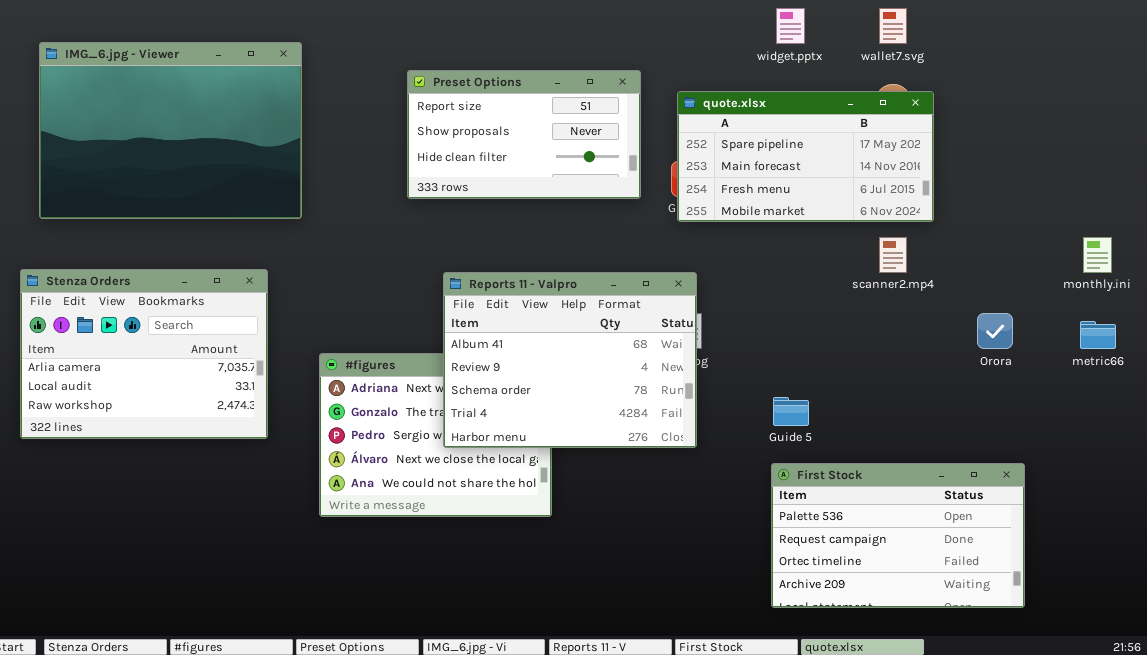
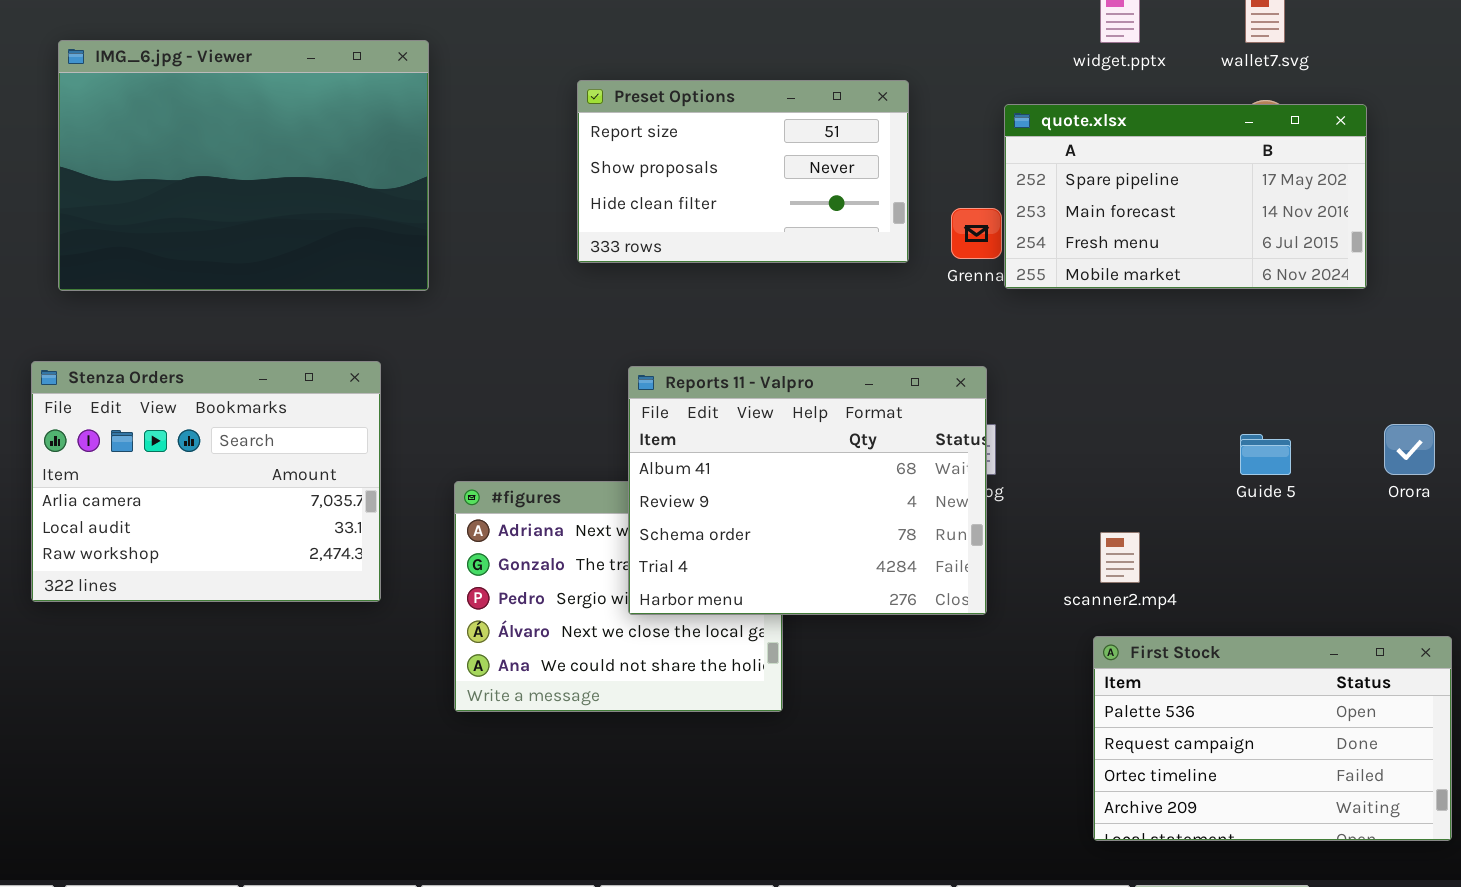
quote.xlsx: [677,91,934,222] -> [1004,104,1367,289], moved
scanner2.mp4: [879,237,907,273] -> [1100,532,1140,583], moved
Guide 5: [773,397,809,426] -> [1240,434,1291,475], moved

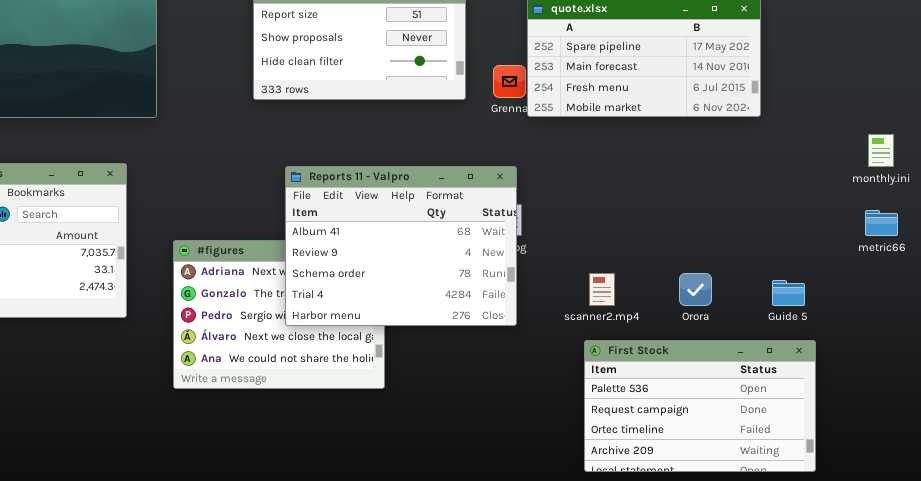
Orora: [1384,424,1435,475] -> [679,273,712,306], moved
Guide 5: [1240,434,1291,475] -> [772,280,805,306], moved

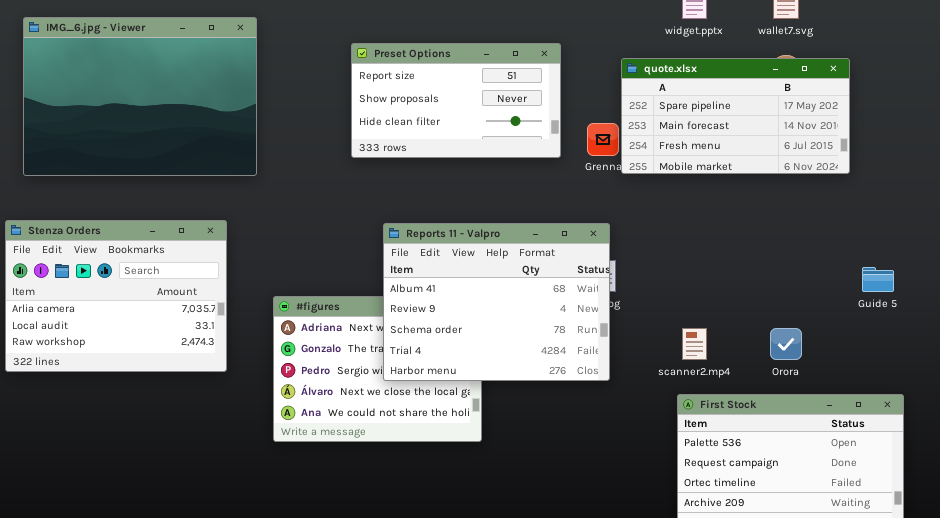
Guide 5: [772,280,805,306] -> [862,267,894,292], moved

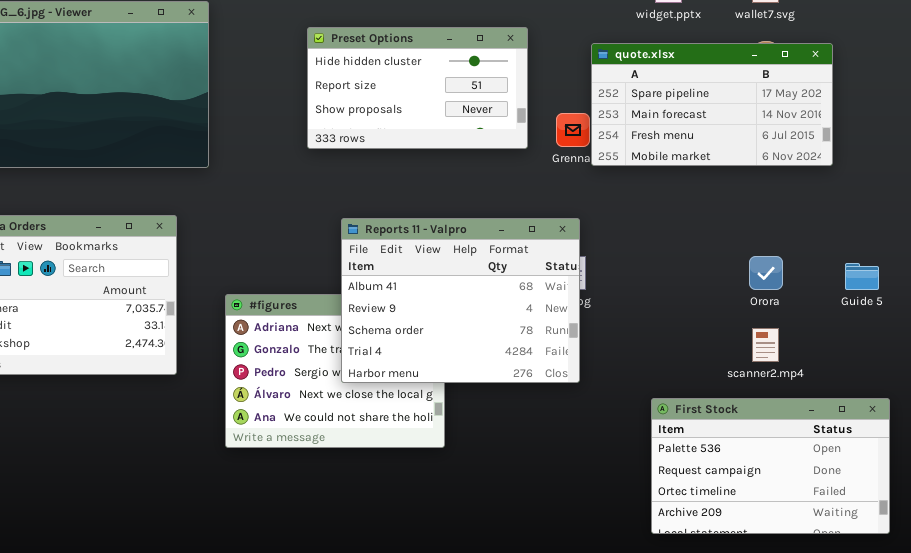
Preset Options: [351,43,561,158] -> [307,27,528,149], scrolled up 1 row
scanner2.mp4: [682,328,707,360] -> [752,328,779,362], moved
Orora: [770,328,802,360] -> [749,256,783,290], moved

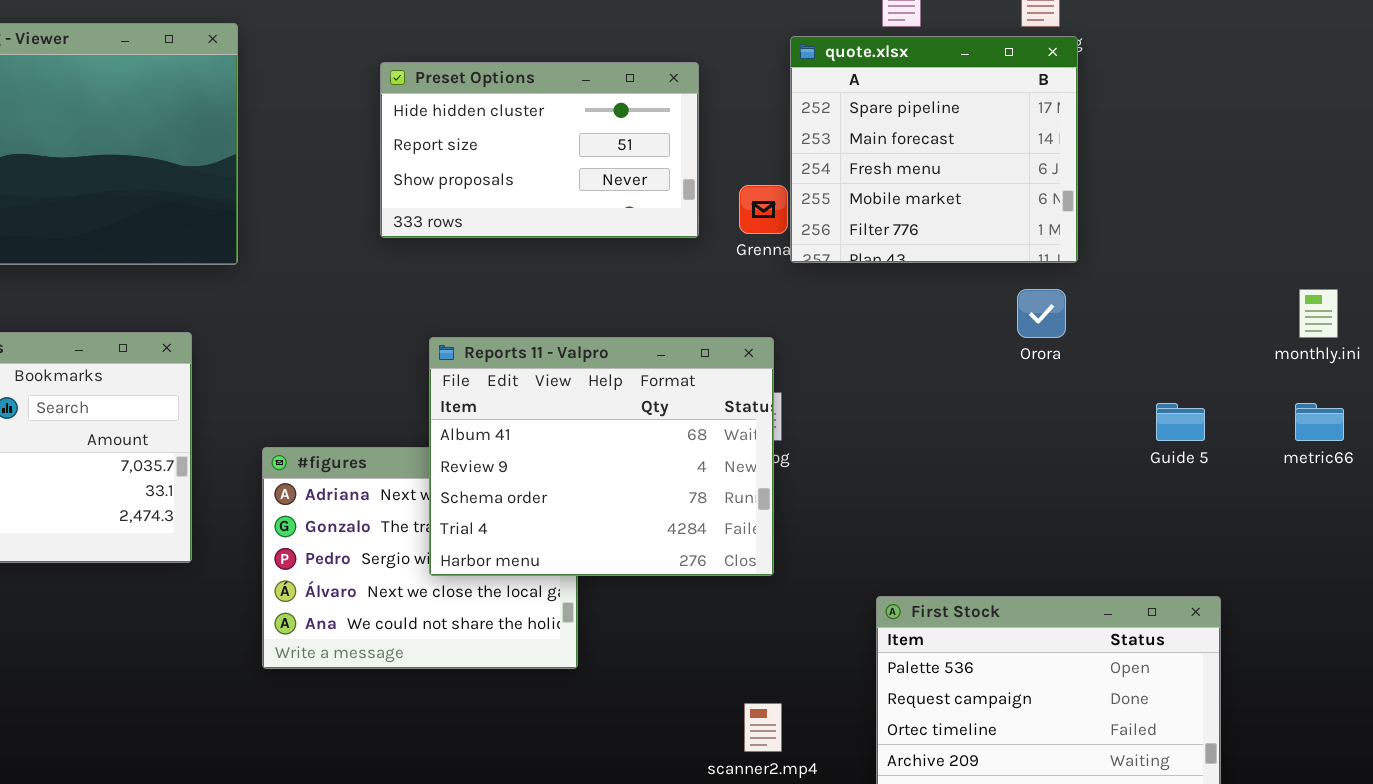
quote.xlsx: [591,43,833,166] -> [790,36,1078,263], resized
Orora: [749,256,783,290] -> [1017,289,1066,338], moved
scanner2.mp4: [752,328,779,362] -> [744,703,782,752], moved

